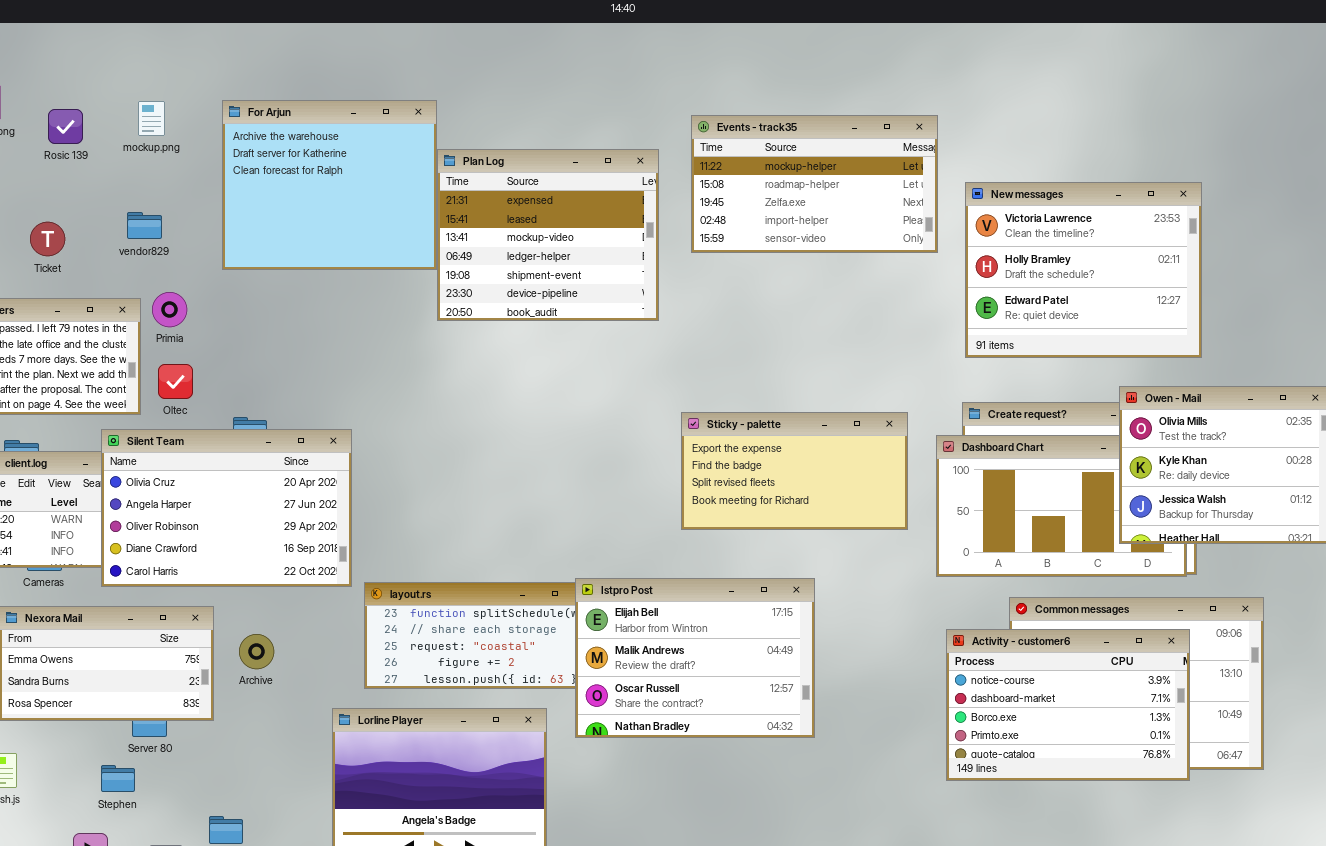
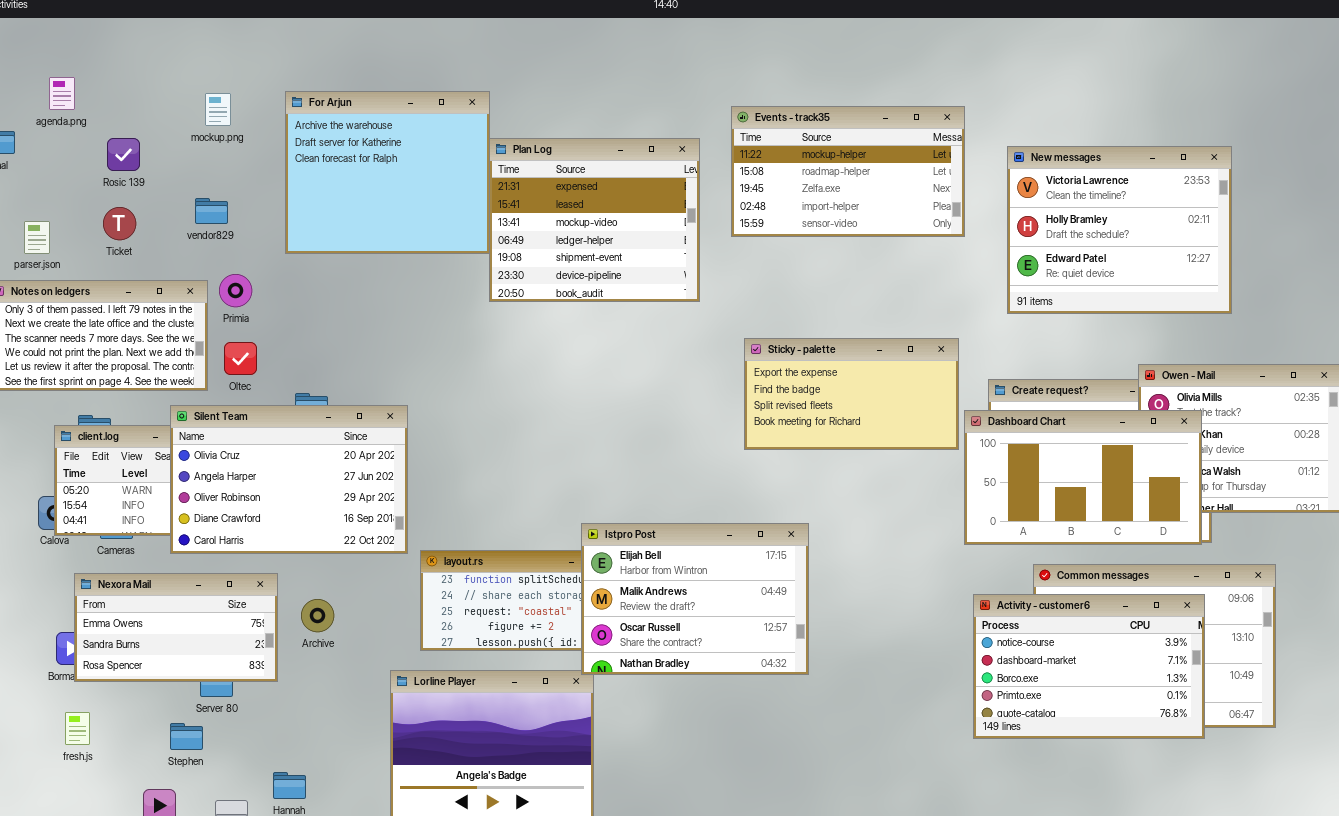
Rosic 139: [48,109,83,144] -> [107,138,140,171], moved
New messages: [965,182,1202,358] -> [1007,146,1232,314], moved
Sticky - palette: [681,412,908,530] -> [744,338,959,450], moved
Dashboard Chart: [936,435,1187,577] -> [964,410,1202,545], raised
Istpro Post: [575,578,815,738] -> [581,523,809,675], moved

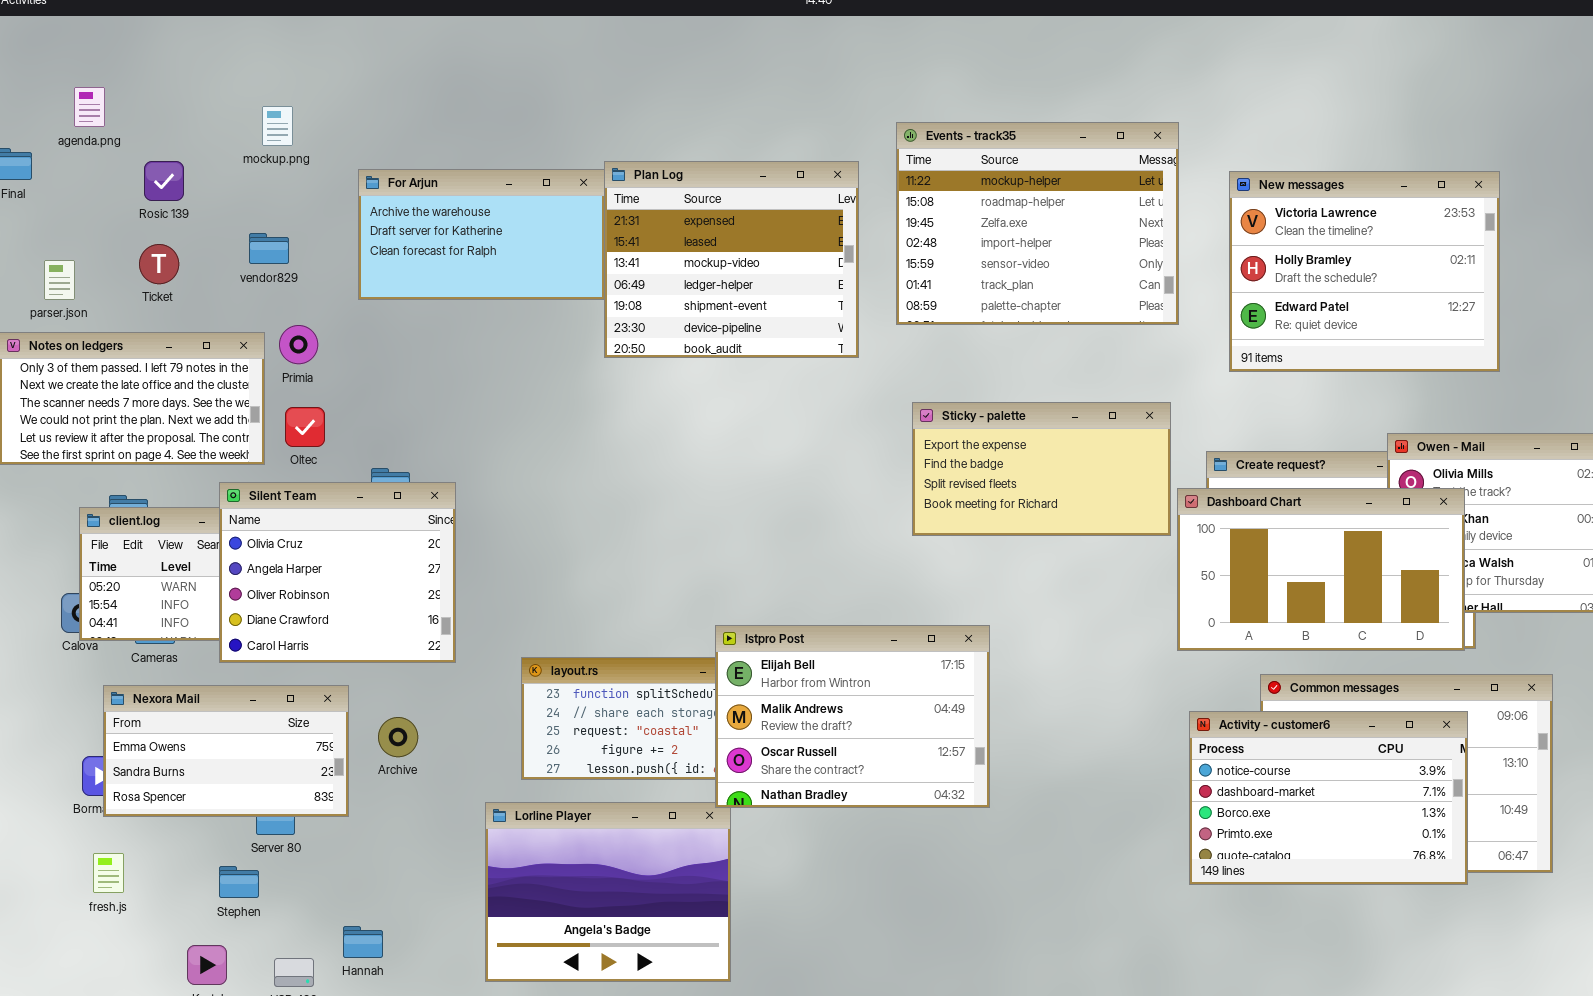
For Arjun: [285,91,490,254] -> [358,169,605,300], resized
Events - track35: [731,106,965,237] -> [896,122,1179,325], resized
Silent Team: [170,405,408,554] -> [219,482,456,663], resized

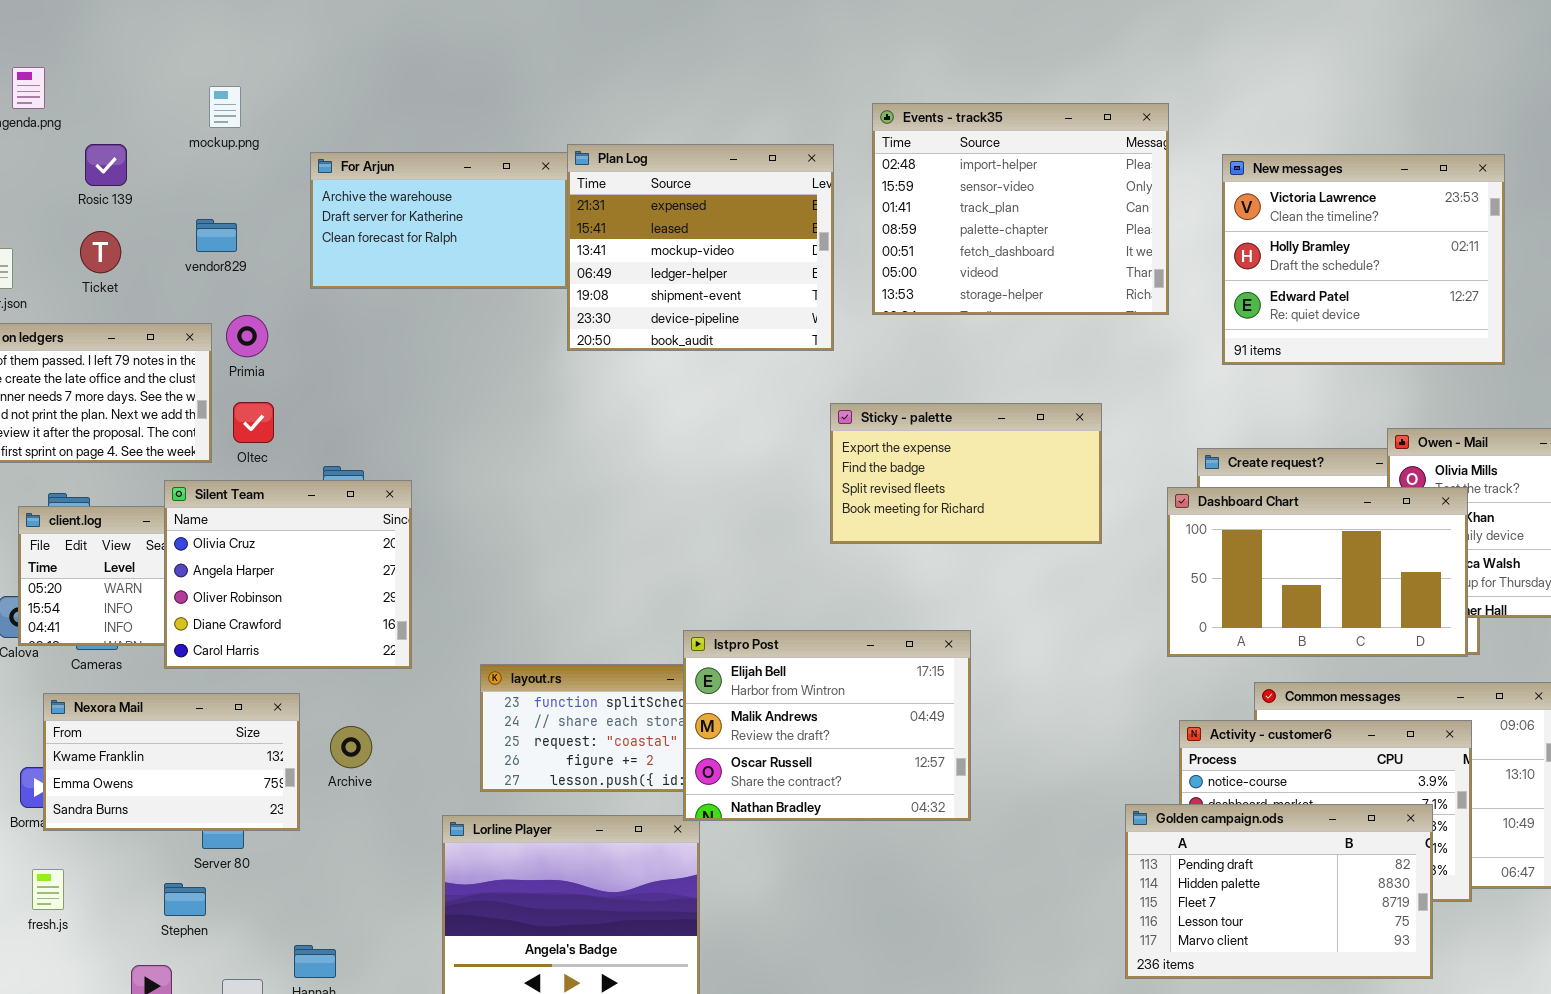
Events - track35: [896,122,1179,325] -> [872,103,1169,315], scrolled down 3 rows
Sticky - palette: [912,402,1171,536] -> [830,403,1102,544], moved
Nexora Mail: [103,685,349,817] -> [43,693,300,831], scrolled up 1 row
Golden campaign.ods: none -> [1125,804,1433,979], opened

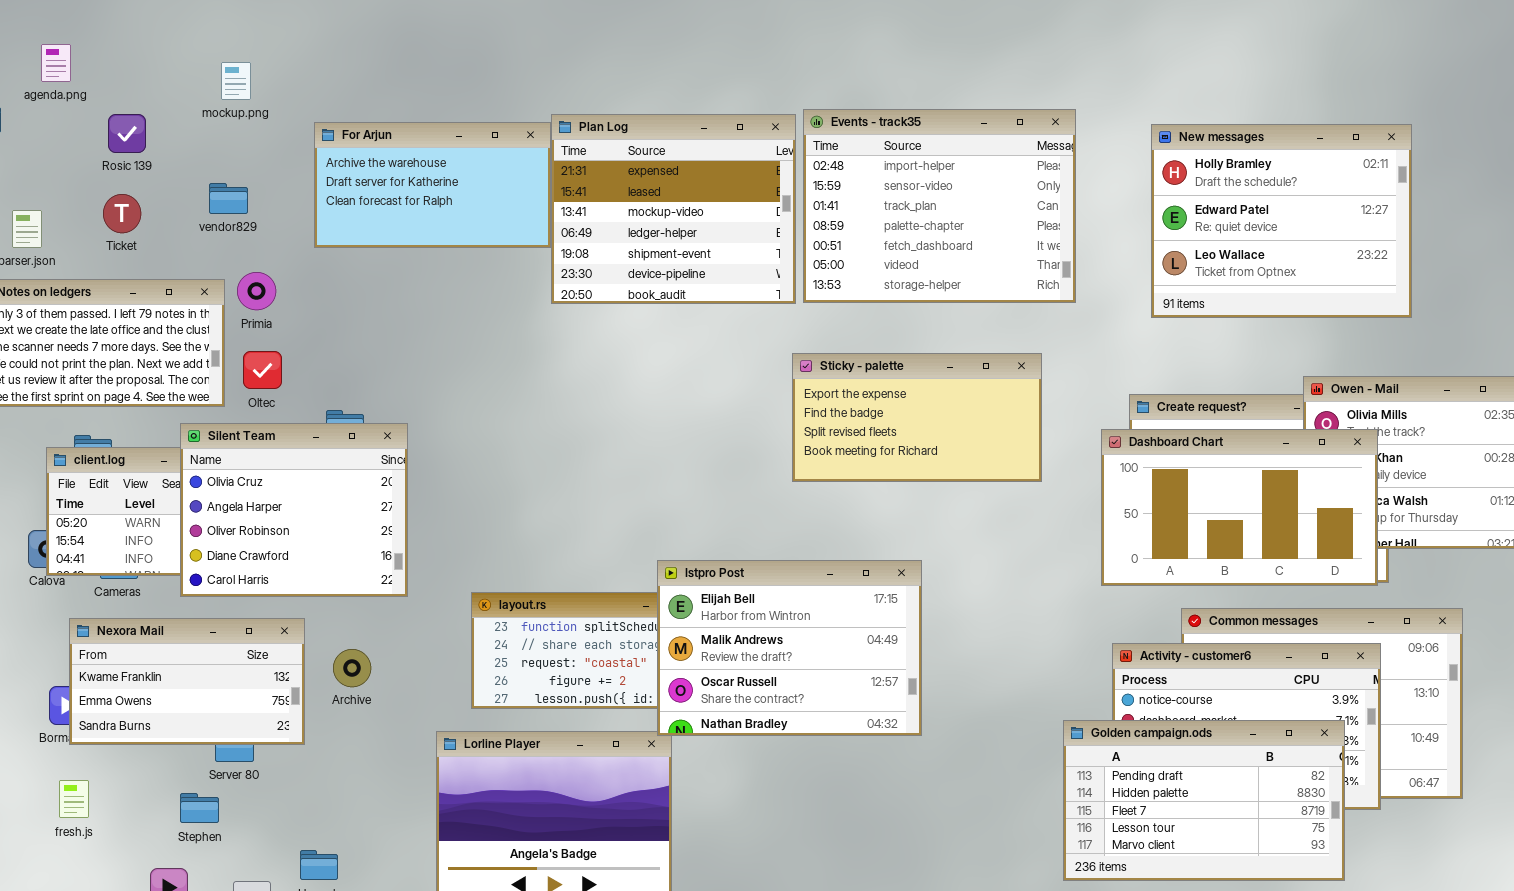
Events - track35: [872,103,1169,315] -> [803,109,1076,303], moved
New messages: [1222,154,1505,365] -> [1151,124,1412,318], scrolled down 1 row

